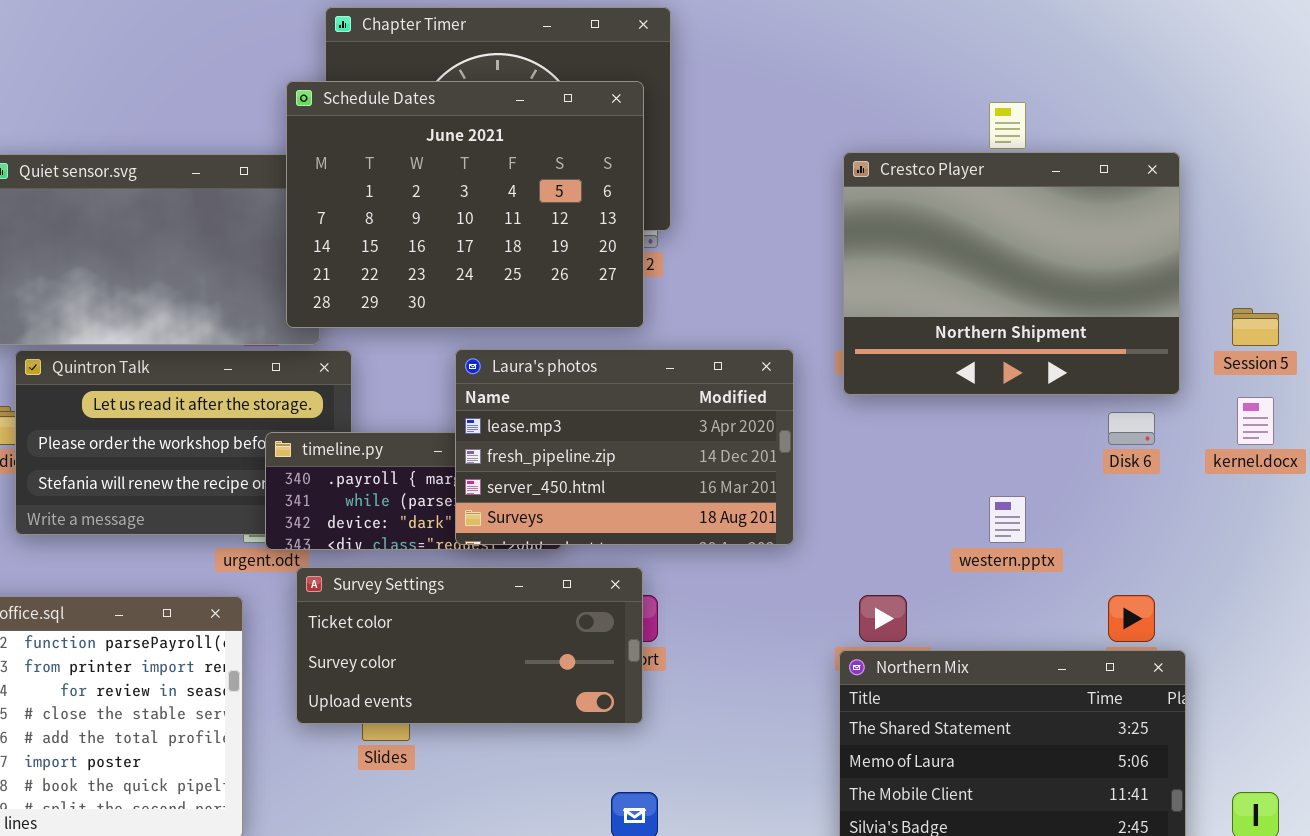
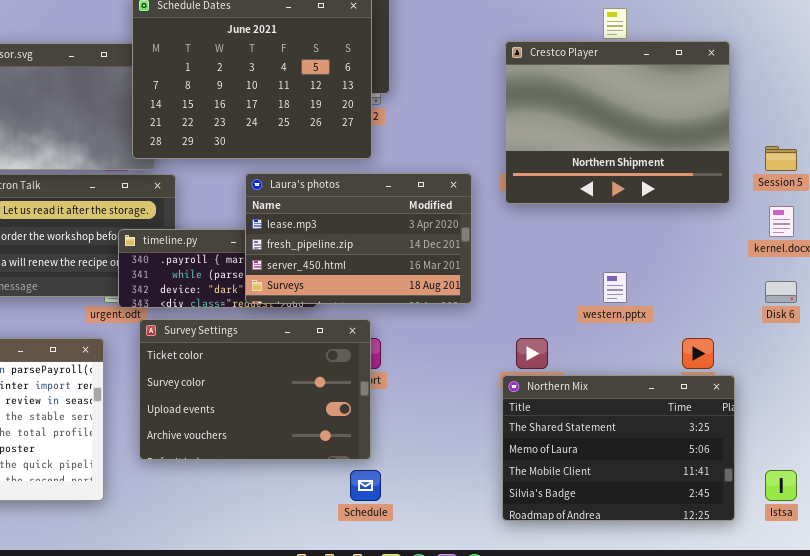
Disk 6: [1108,412,1155,445] -> [765,281,797,303], moved
Survey Settings: [296,567,643,724] -> [139,319,371,460], resized

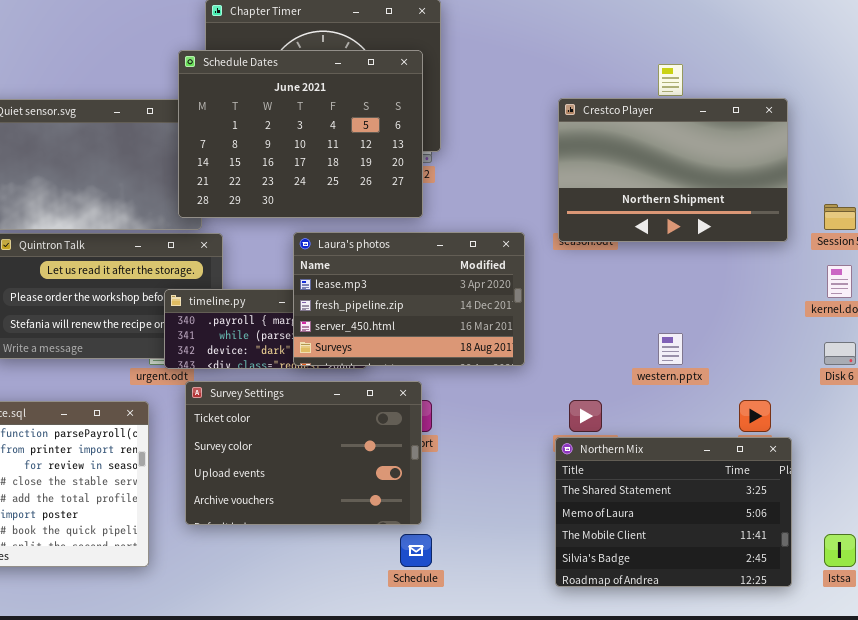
Crestco Player: [505,41,730,204] -> [558,98,788,242], resized

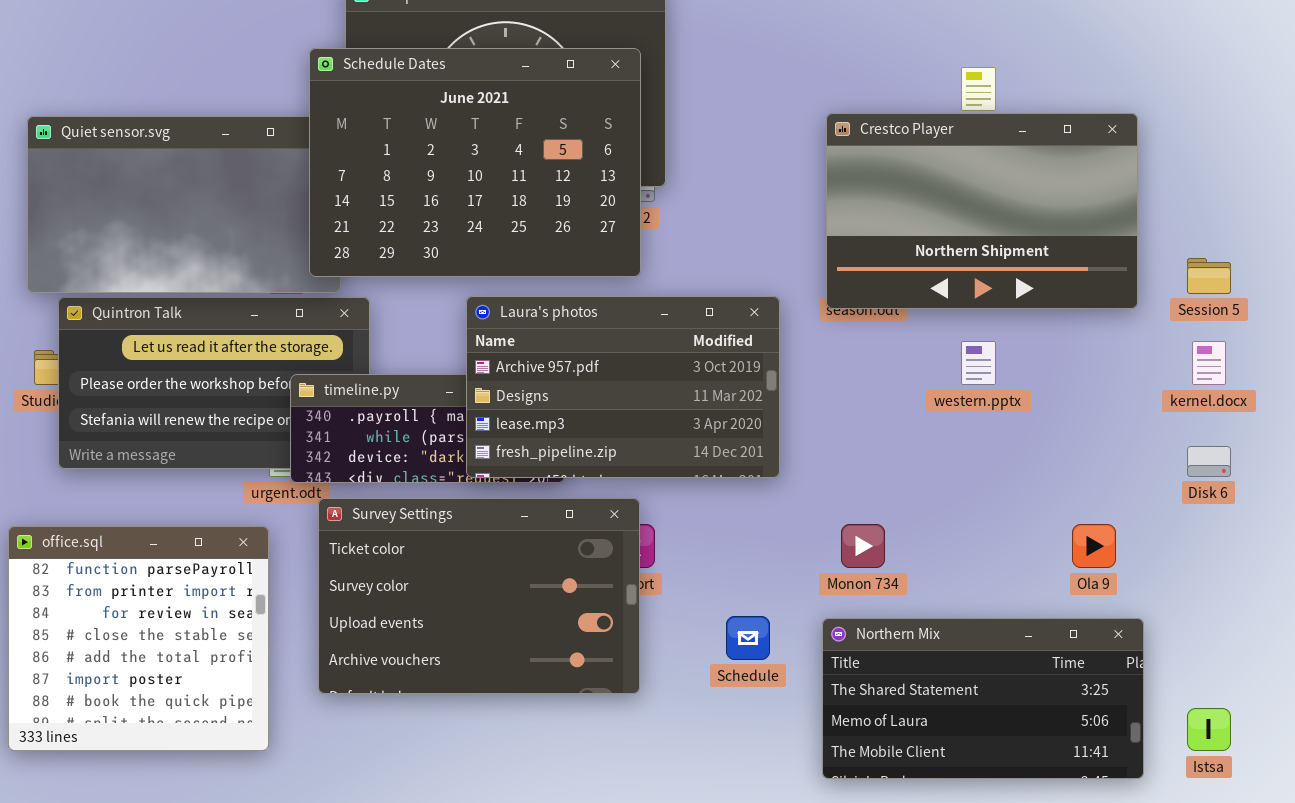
Laura's photos: [293,232,525,366] -> [466,296,780,478], scrolled up 2 rows
western.pptx: [658,333,683,365] -> [961,341,996,385], moved
Northern Mix: [555,437,792,587] -> [822,618,1144,779], resized
Schedule: [400,534,432,567] -> [726,616,770,660], moved

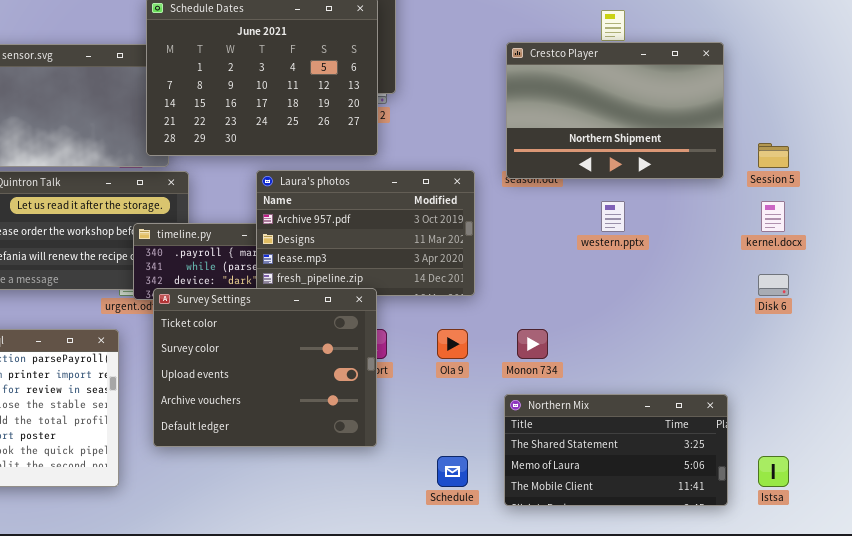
Survey Settings: [318,498,640,694] -> [153,288,377,447], resized
Ola 9: [1072,524,1116,568] -> [437,329,468,359], moved
Schedule: [726,616,770,660] -> [437,456,468,487], moved

